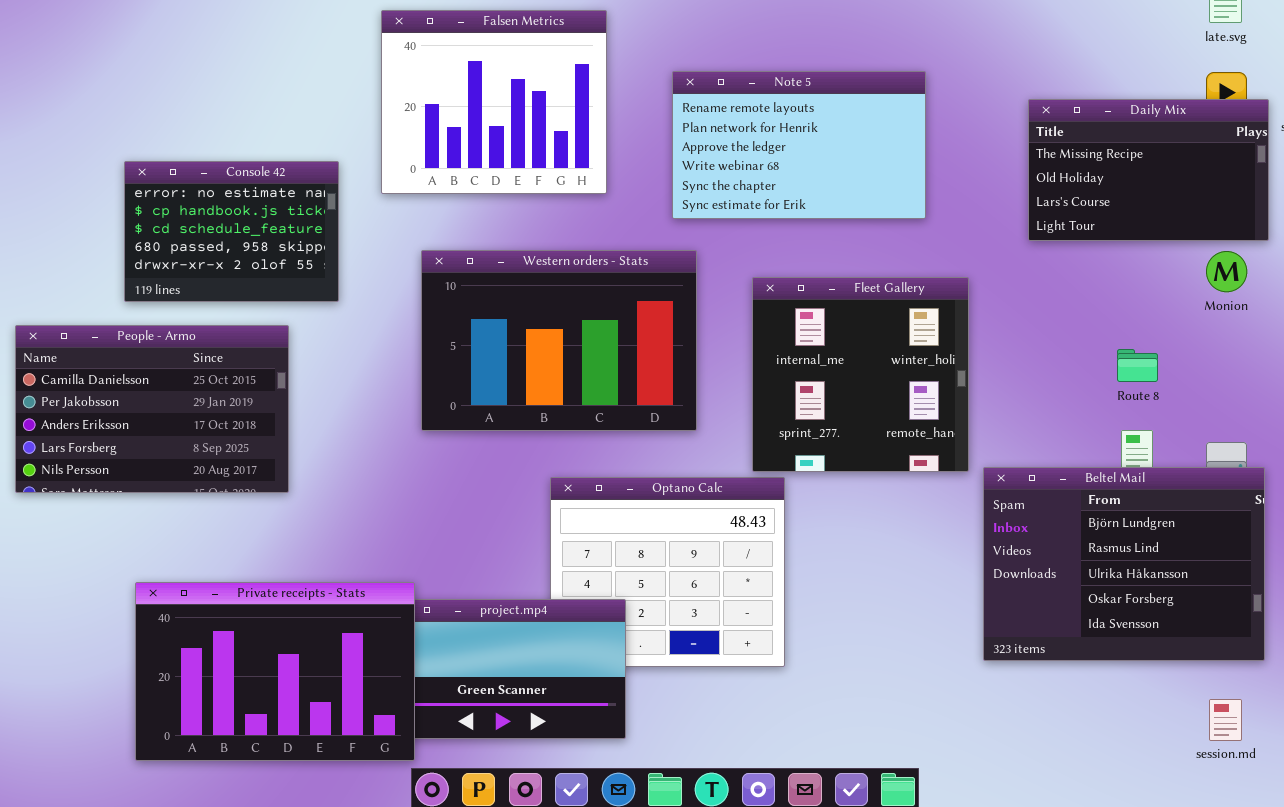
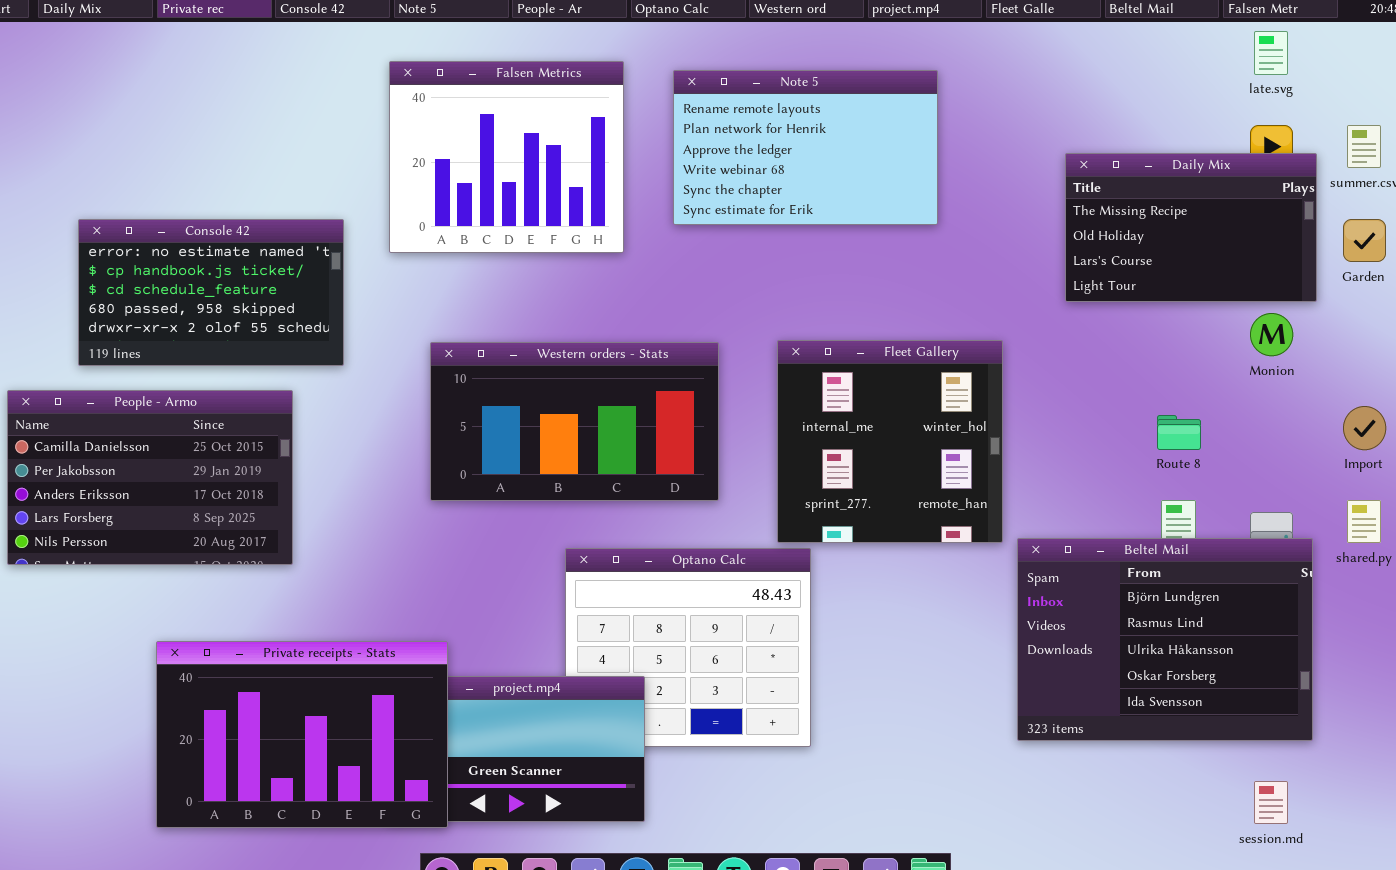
Note 5: [672,71,926,219] -> [673,70,938,225], moved
Console 42: [124,161,339,302] -> [78,219,344,366], resized
Western orders - Stats: [421,250,697,431] -> [430,342,719,501], resized
Private receipts - Stats: [135,582,415,761] -> [156,641,448,828], moved

